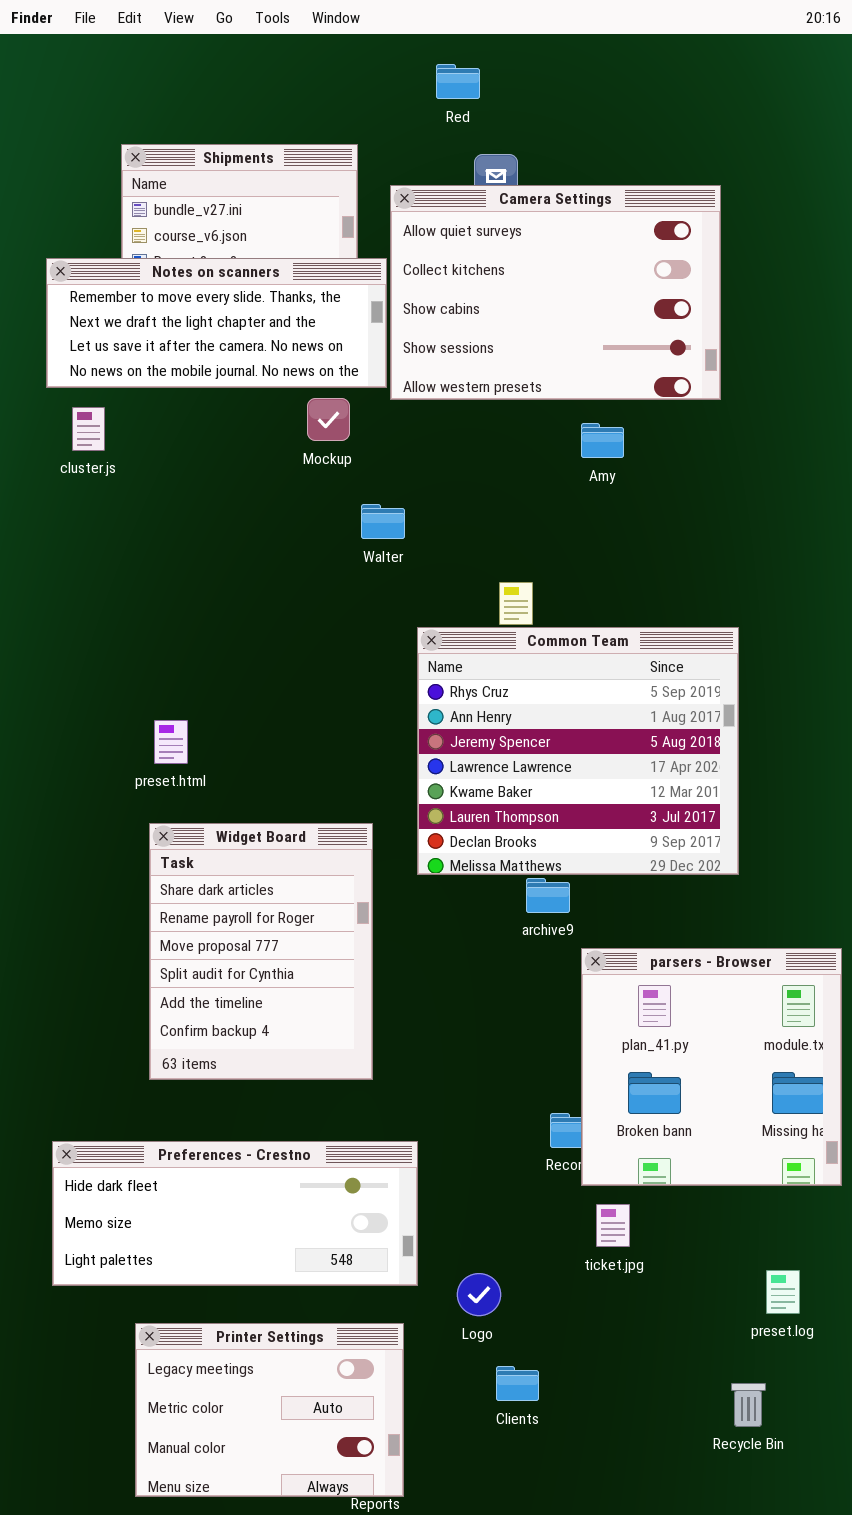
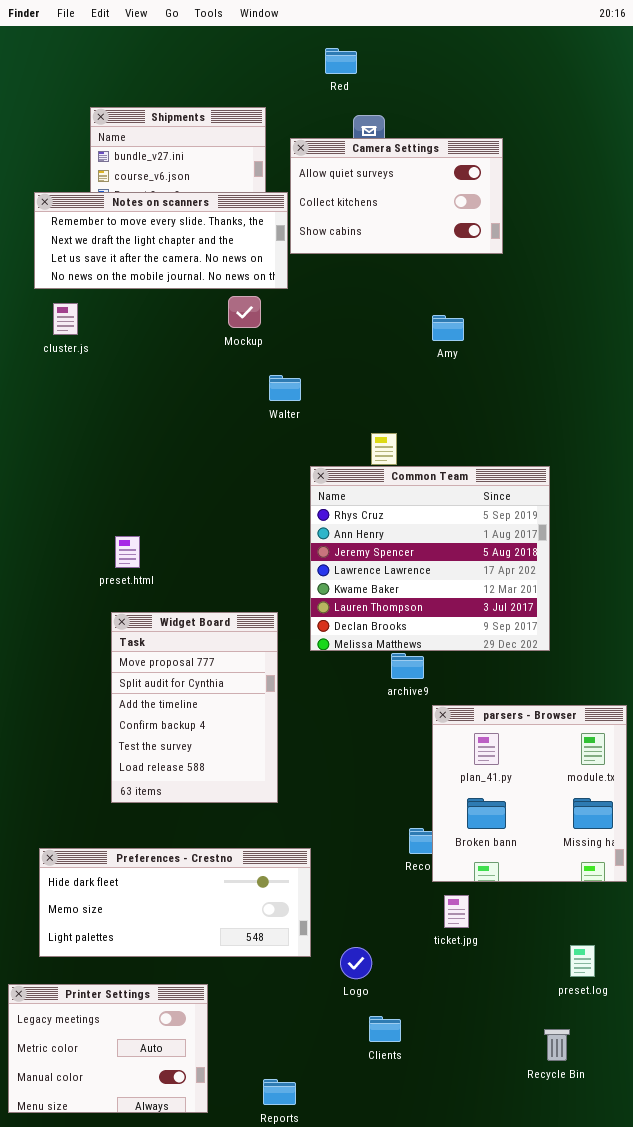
Camera Settings: [390,185,721,400] -> [290,138,503,254], resized
Widget Board: [149,823,373,1080] -> [111,612,278,803], scrolled down 2 rows
Printer Settings: [135,1323,404,1497] -> [8,984,208,1113], moved

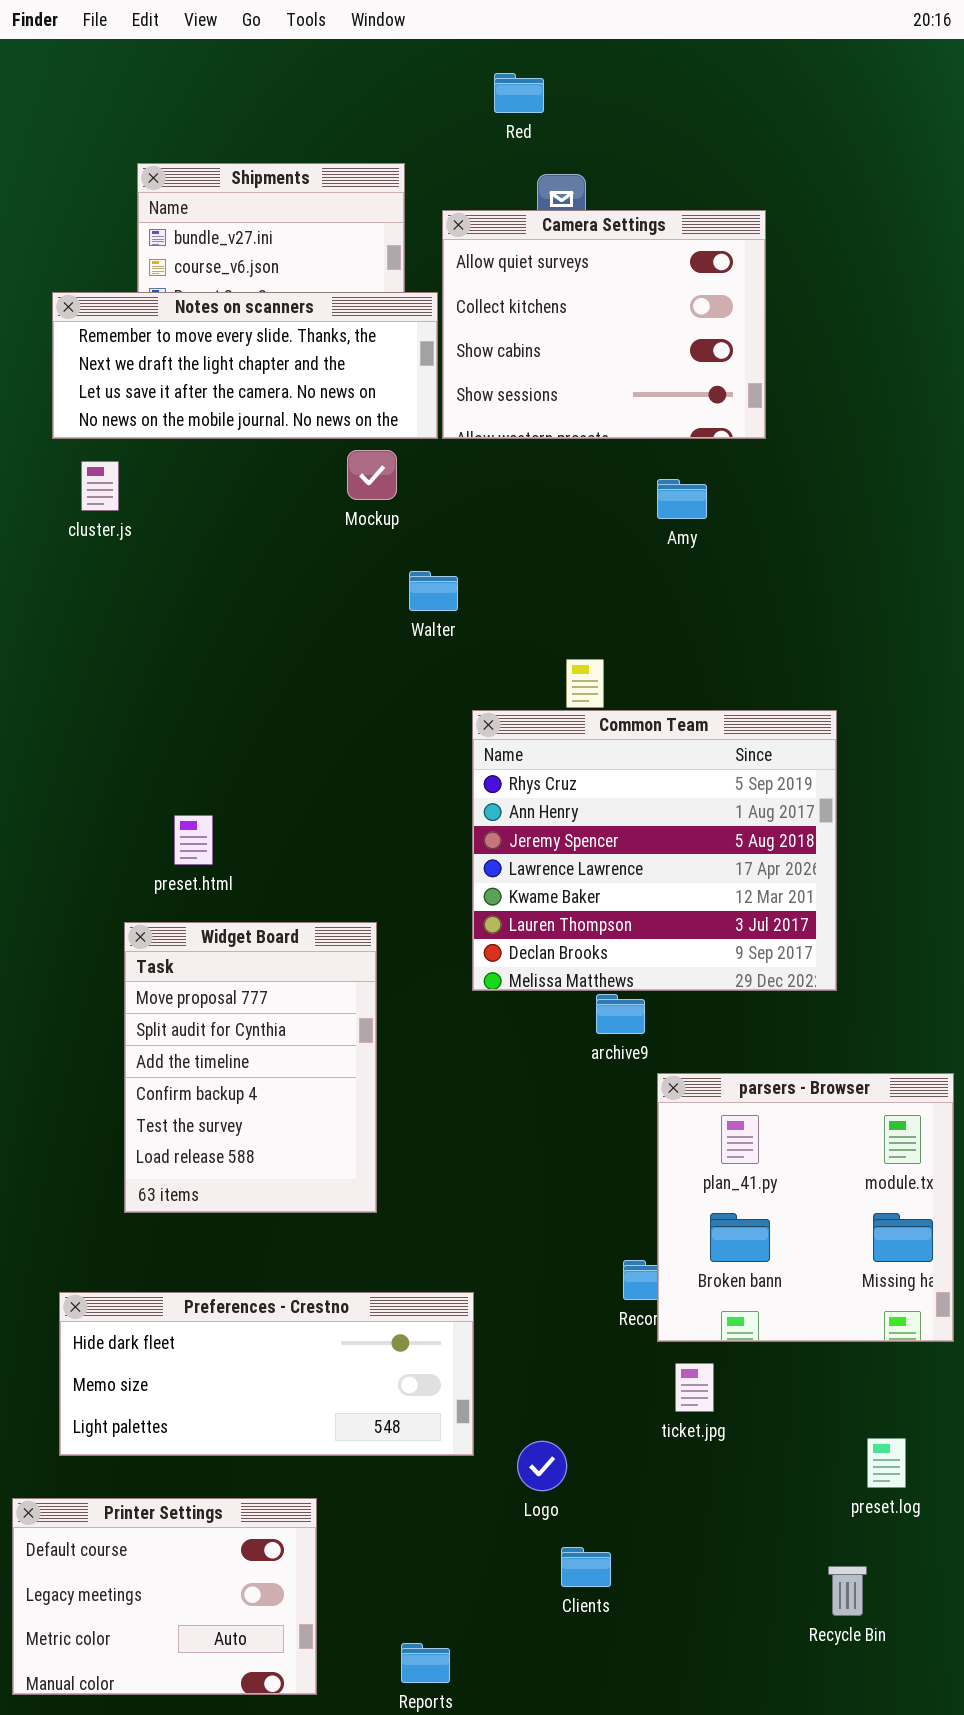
Camera Settings: [290,138,503,254] -> [442,210,766,439], resized
Widget Board: [111,612,278,803] -> [124,922,377,1213], moved
Printer Settings: [8,984,208,1113] -> [12,1498,317,1695], scrolled up 1 row

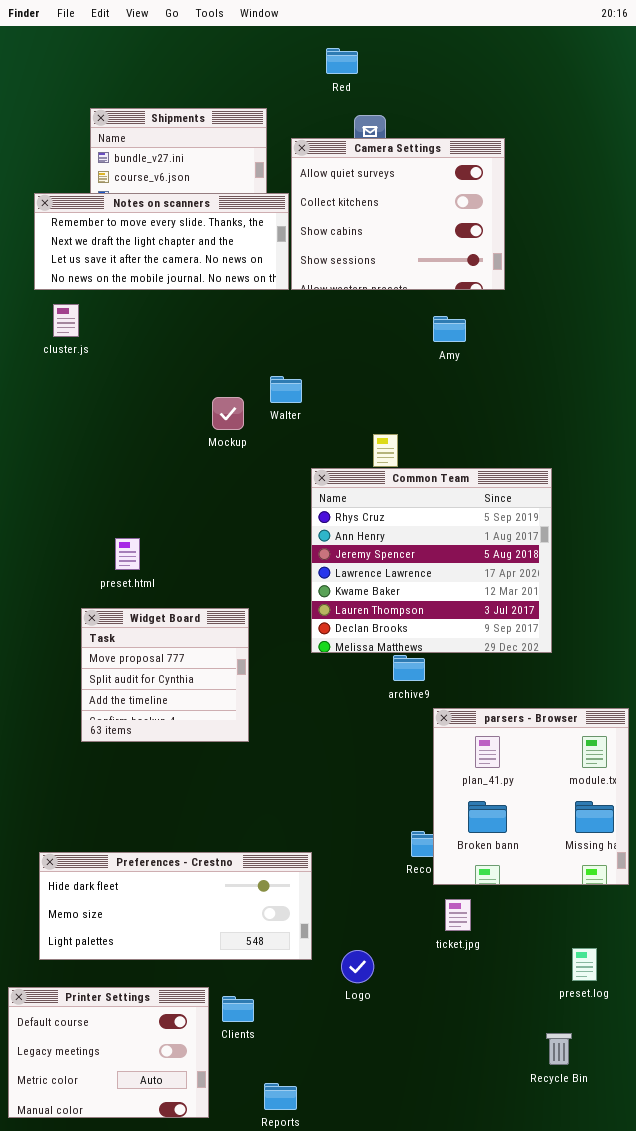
Mockup: [347,450,397,500] -> [212,397,244,430], moved
Widget Board: [124,922,377,1213] -> [81,608,249,742], resized
Clients: [561,1547,611,1587] -> [222,996,254,1022], moved

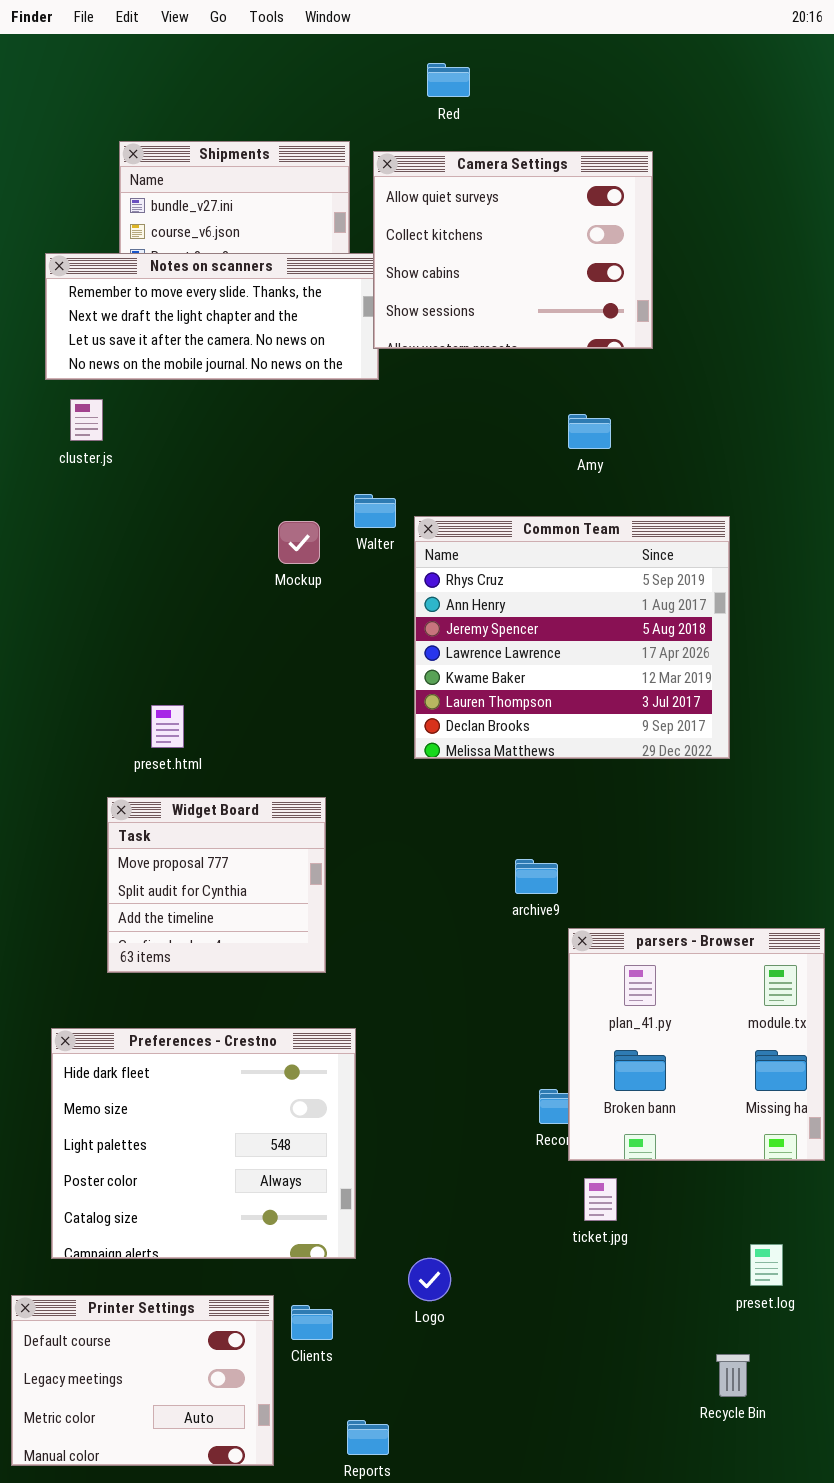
Camera Settings: [291,138,505,290] -> [373,151,653,349], moved
Common Team: [311,468,552,653] -> [414,516,730,759], moved
Preferences - Crestno: [39,852,312,960] -> [51,1028,356,1259], resized
Logo: [341,950,374,983] -> [408,1258,451,1301], moved

